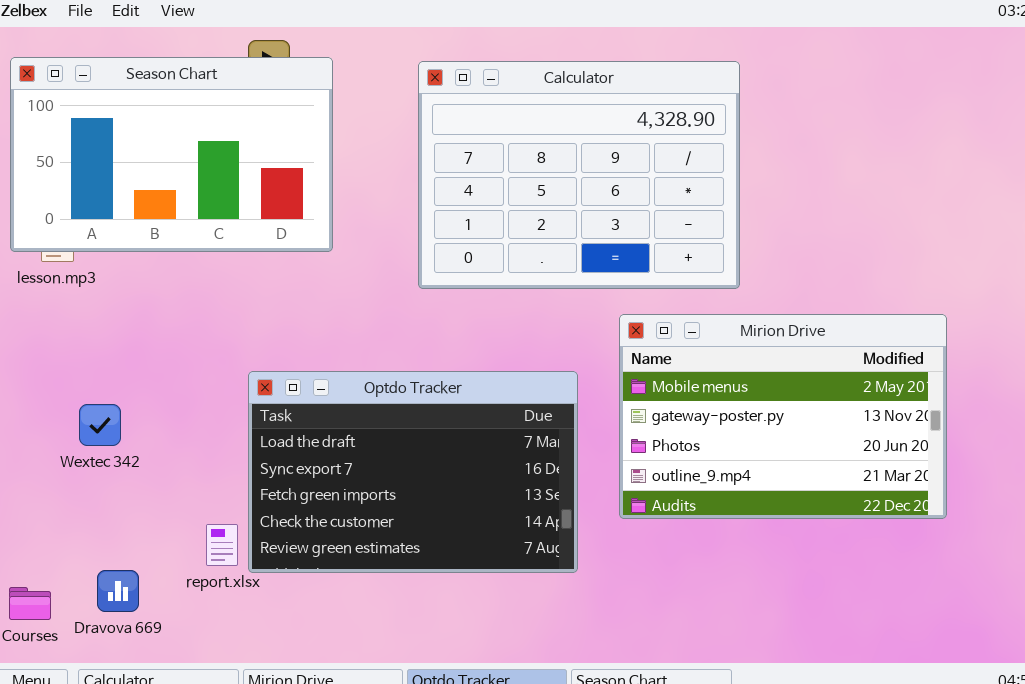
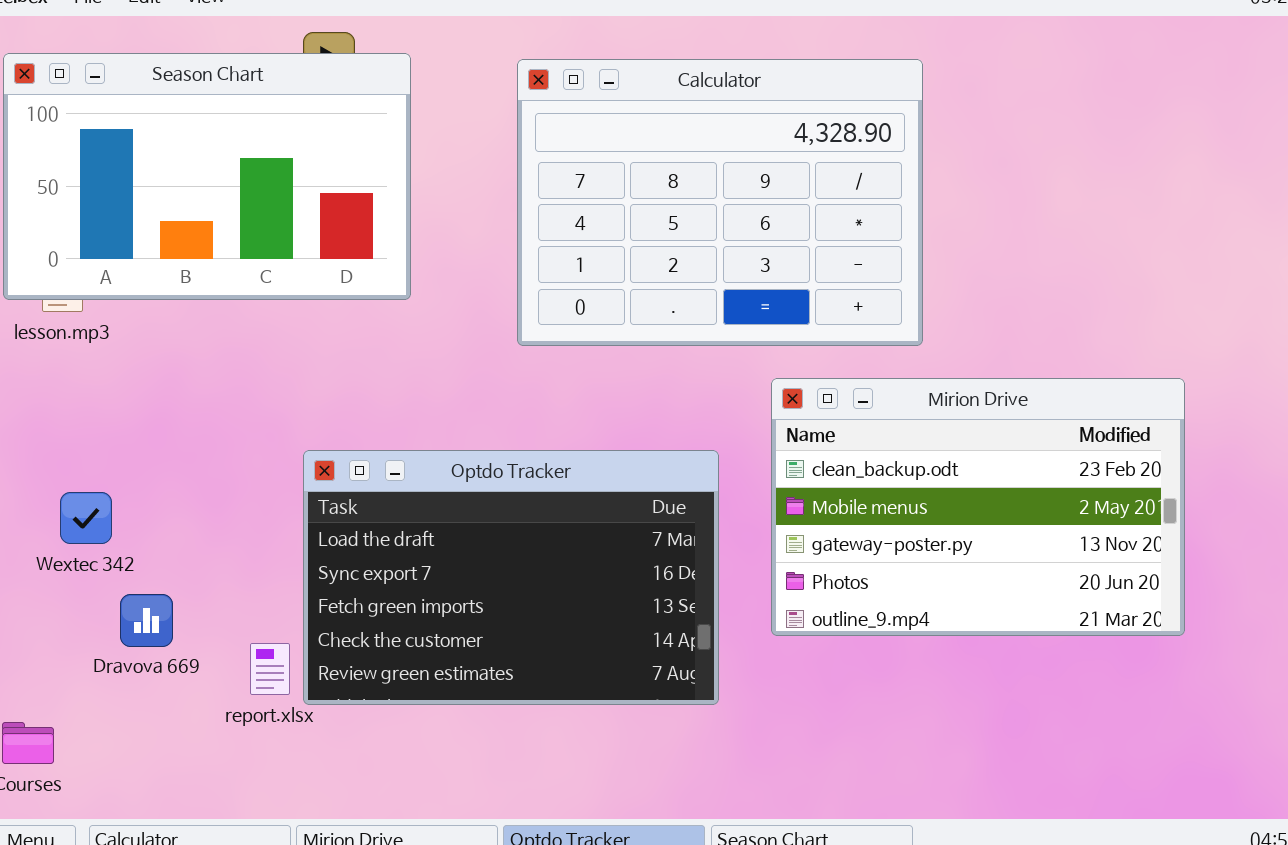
Mirion Drive: [619,314,947,519] -> [771,378,1185,636], scrolled up 1 row
Wextec 342: [79,404,121,446] -> [60,492,112,544], moved
Dravova 669: [97,570,139,612] -> [120,594,173,647], moved

